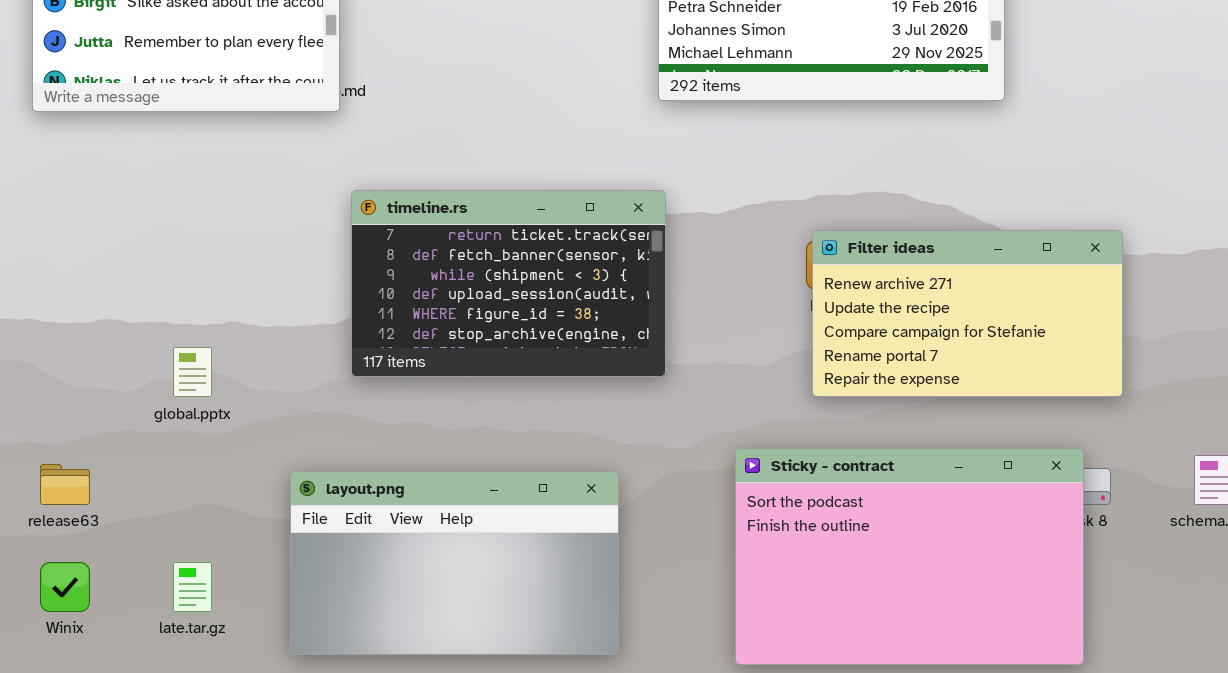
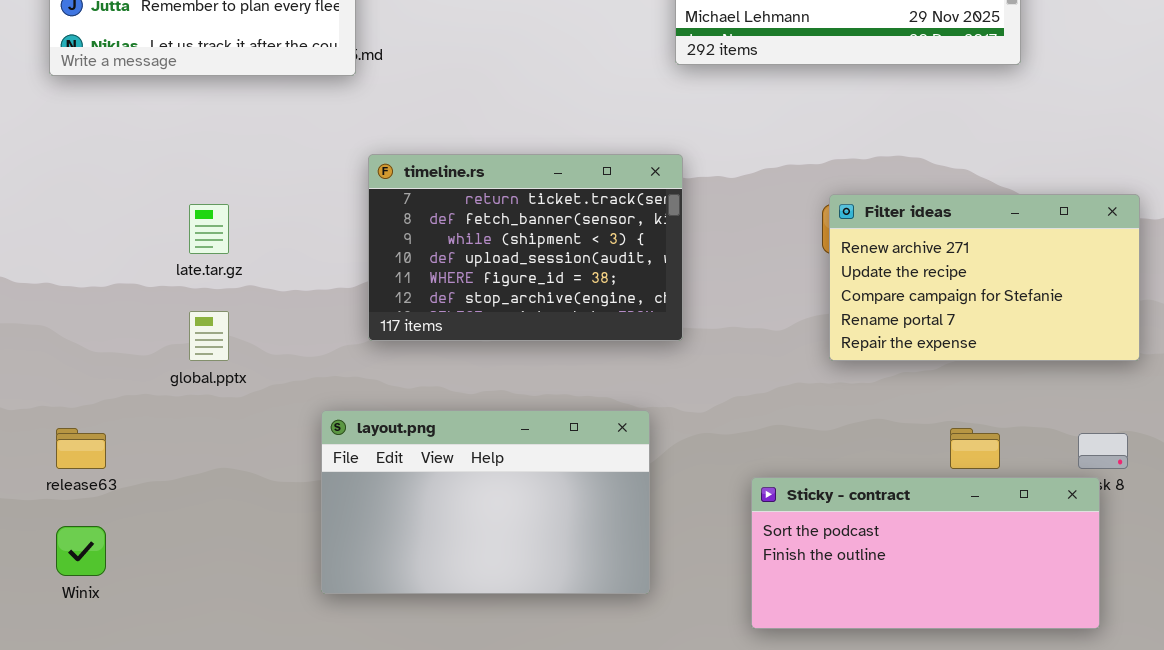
Sticky - contract: [735,448,1084,665] -> [751,477,1100,629], resized
layout.png: [290,471,619,655] -> [321,410,650,594], moved
late.tar.gz: [173,562,212,612] -> [189,204,229,254], moved

